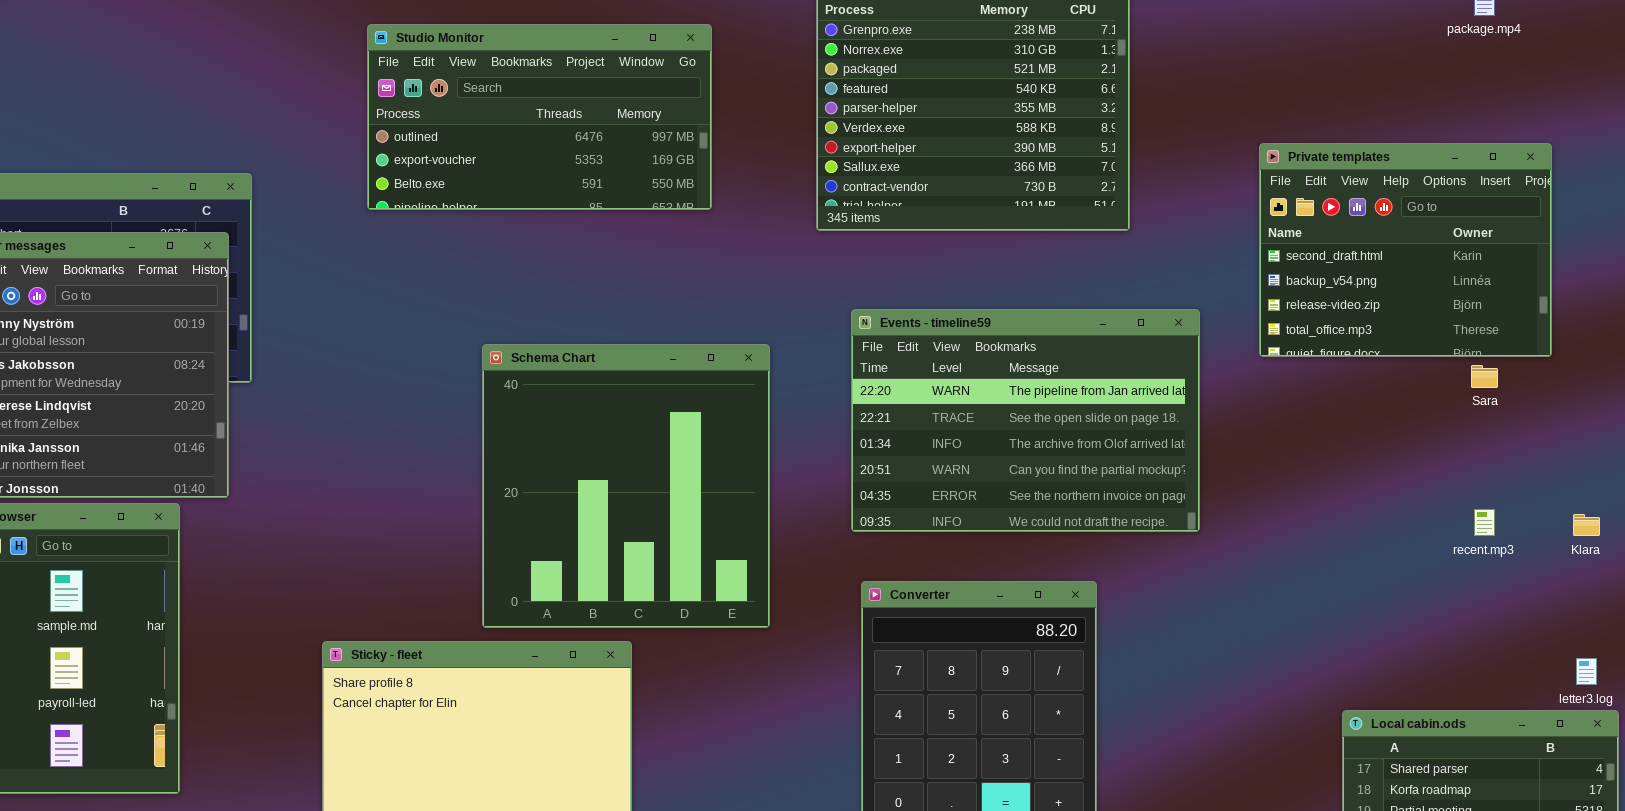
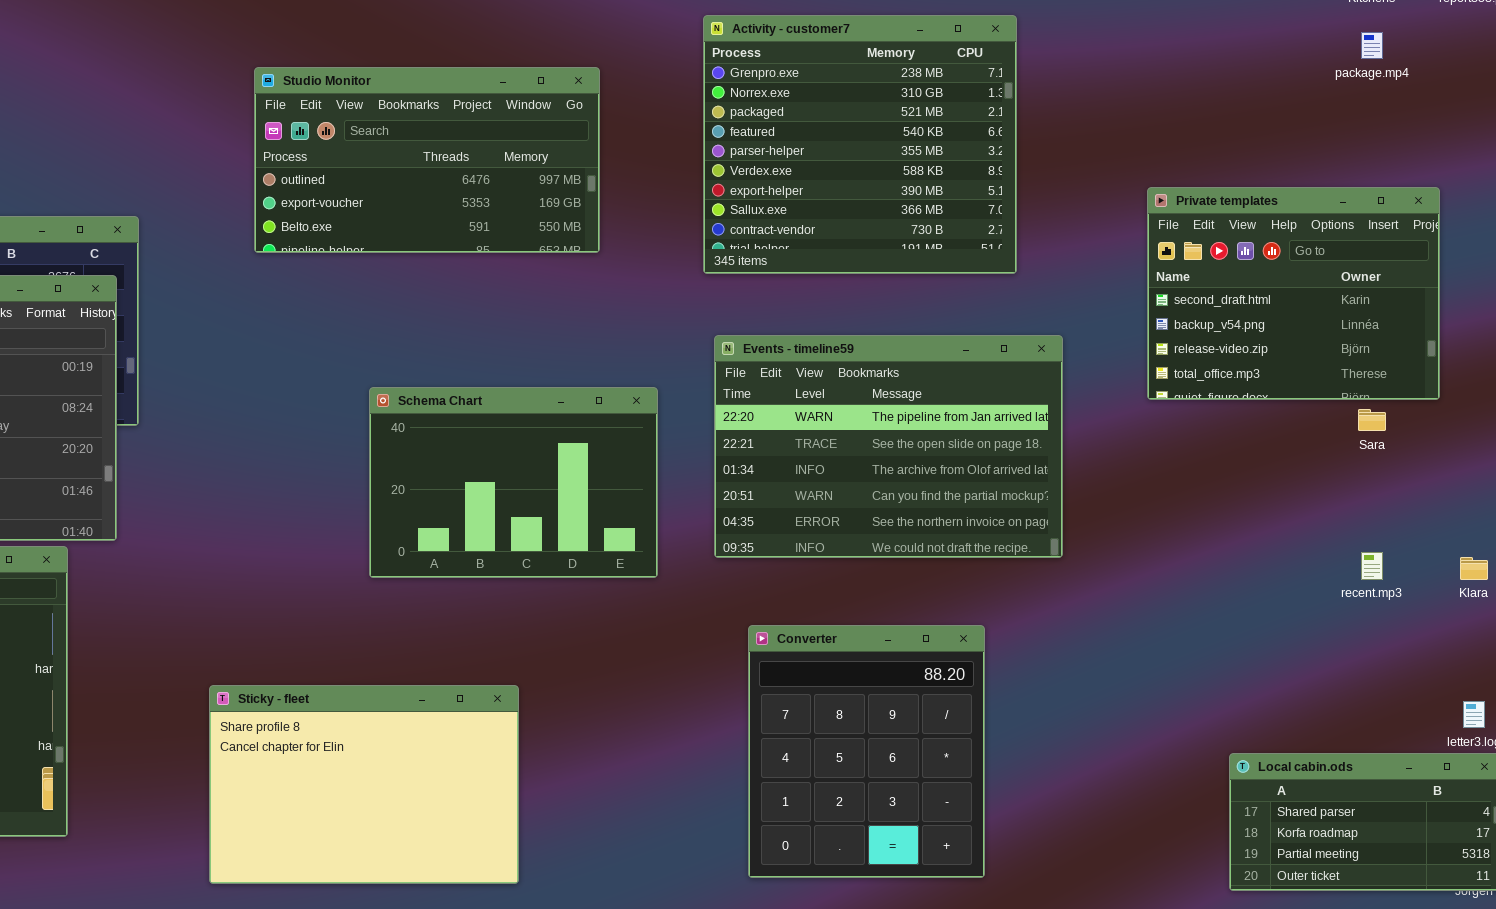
Events - timeline59: [851,309,1200,532] -> [714,335,1063,558], moved
Schema Chart: [482,344,770,628] -> [369,387,658,578], resized

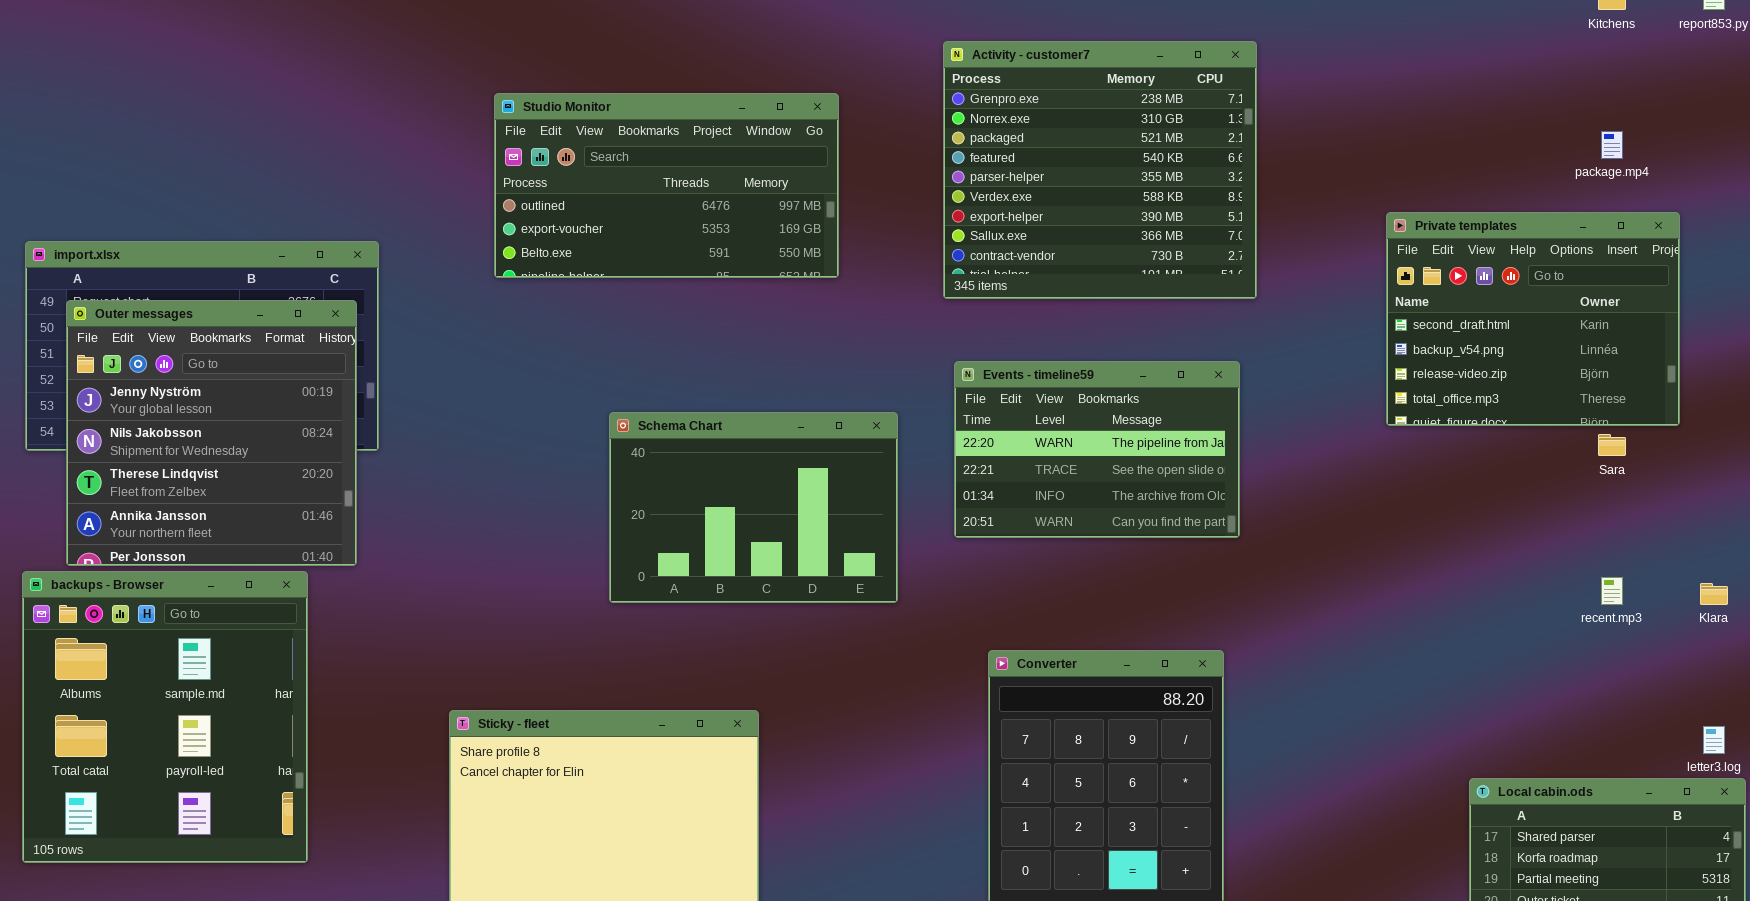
package.mp4: [1361,32,1383,59] -> [1601,131,1623,159], moved
Events - timeline59: [714,335,1063,558] -> [954,361,1240,538], resized

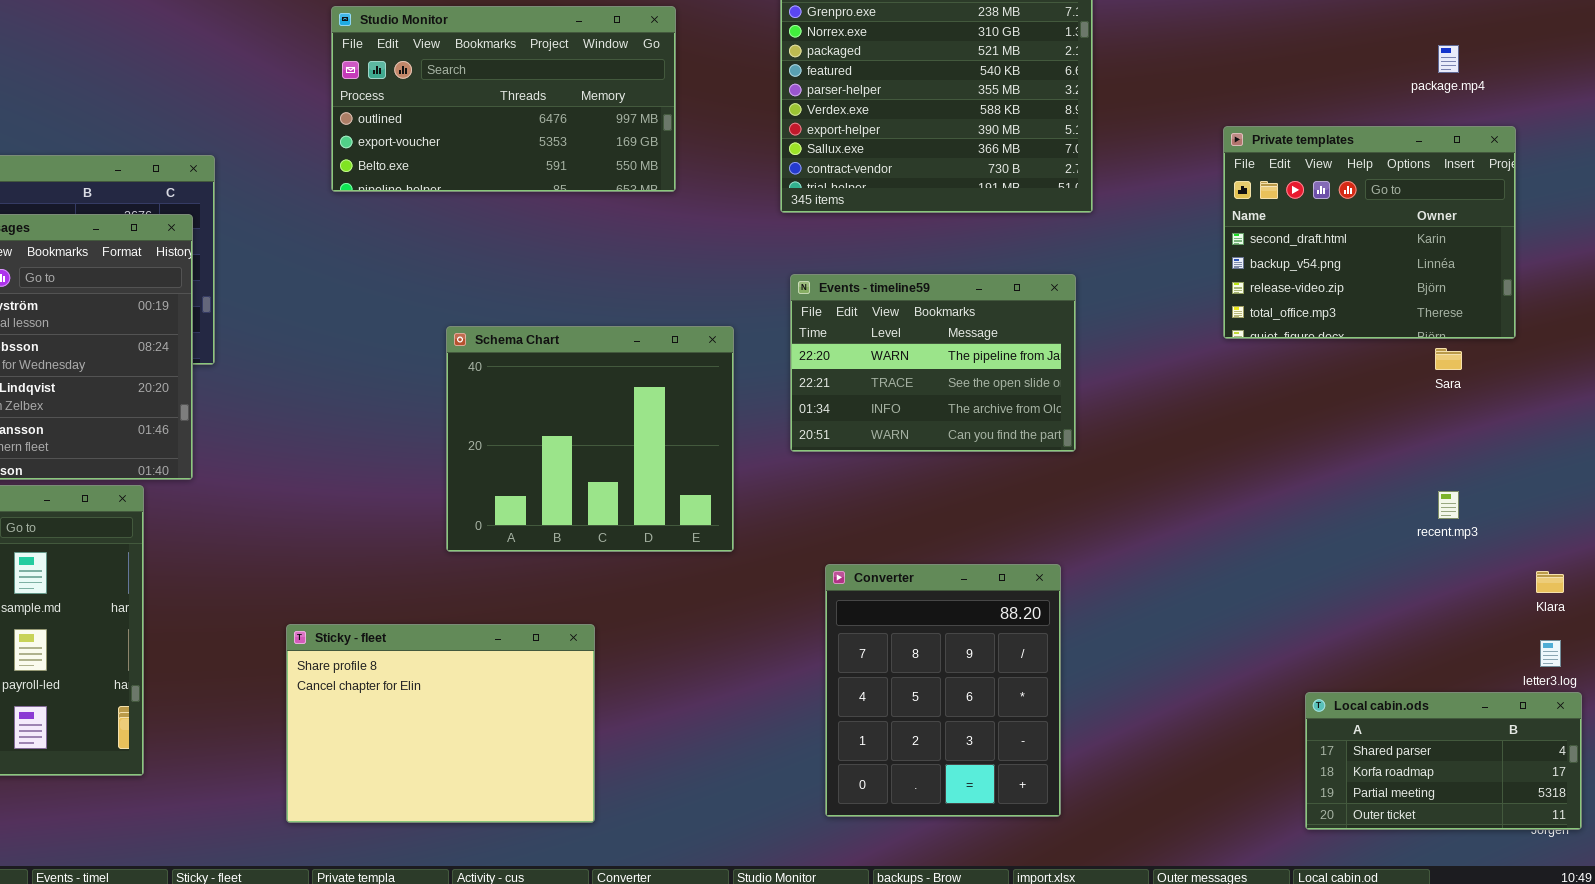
Schema Chart: [609,412,898,603] -> [446,326,734,552], resized
Klara: [1700,583,1728,605] -> [1536,571,1564,593], moved

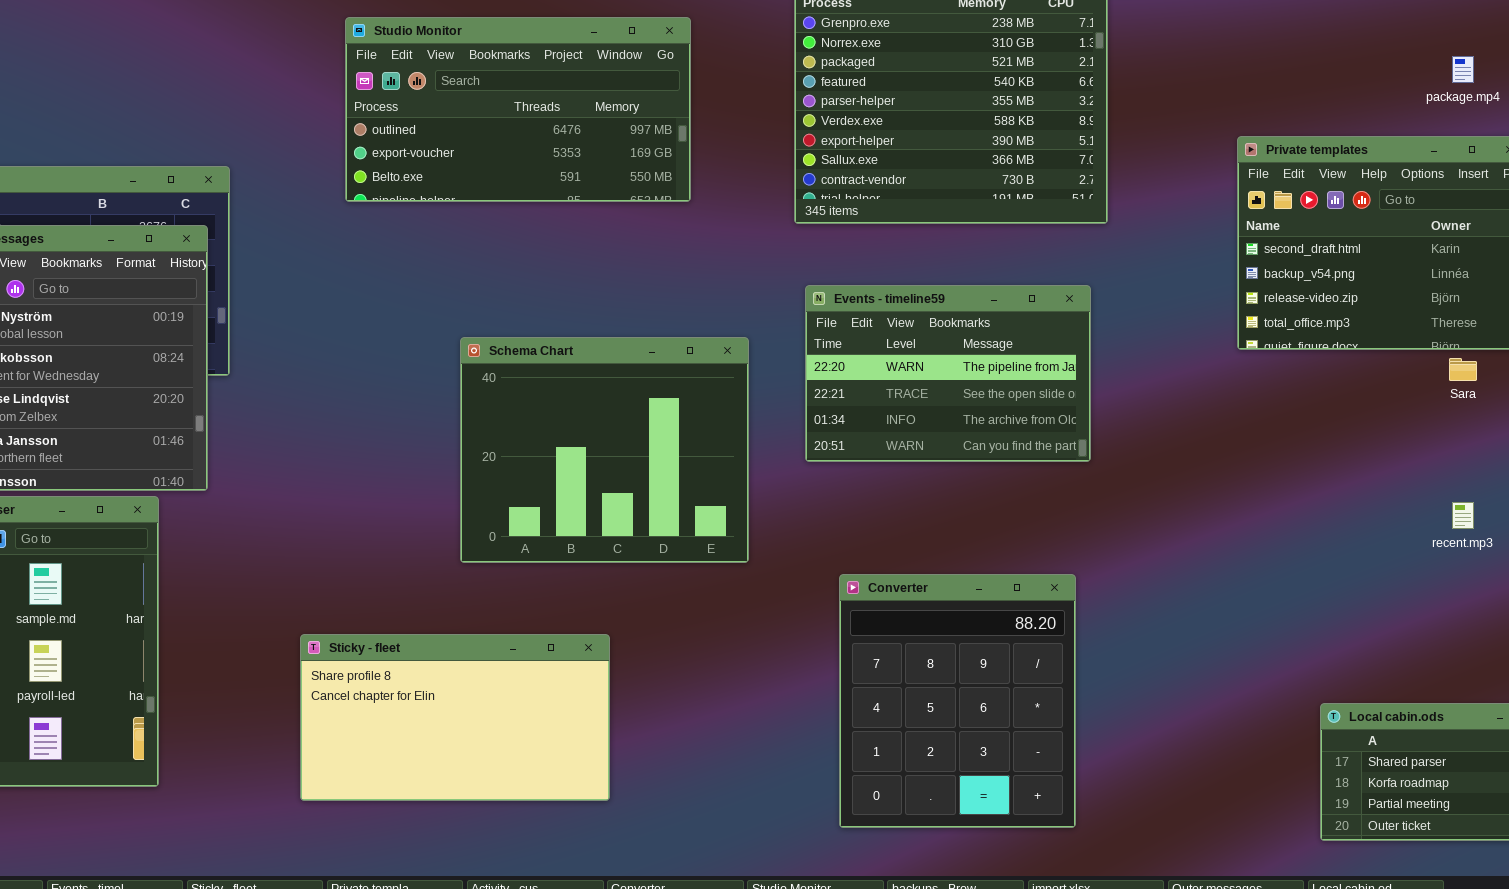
Sticky - fleet: [286,624,595,823] -> [300,634,610,801], resized

